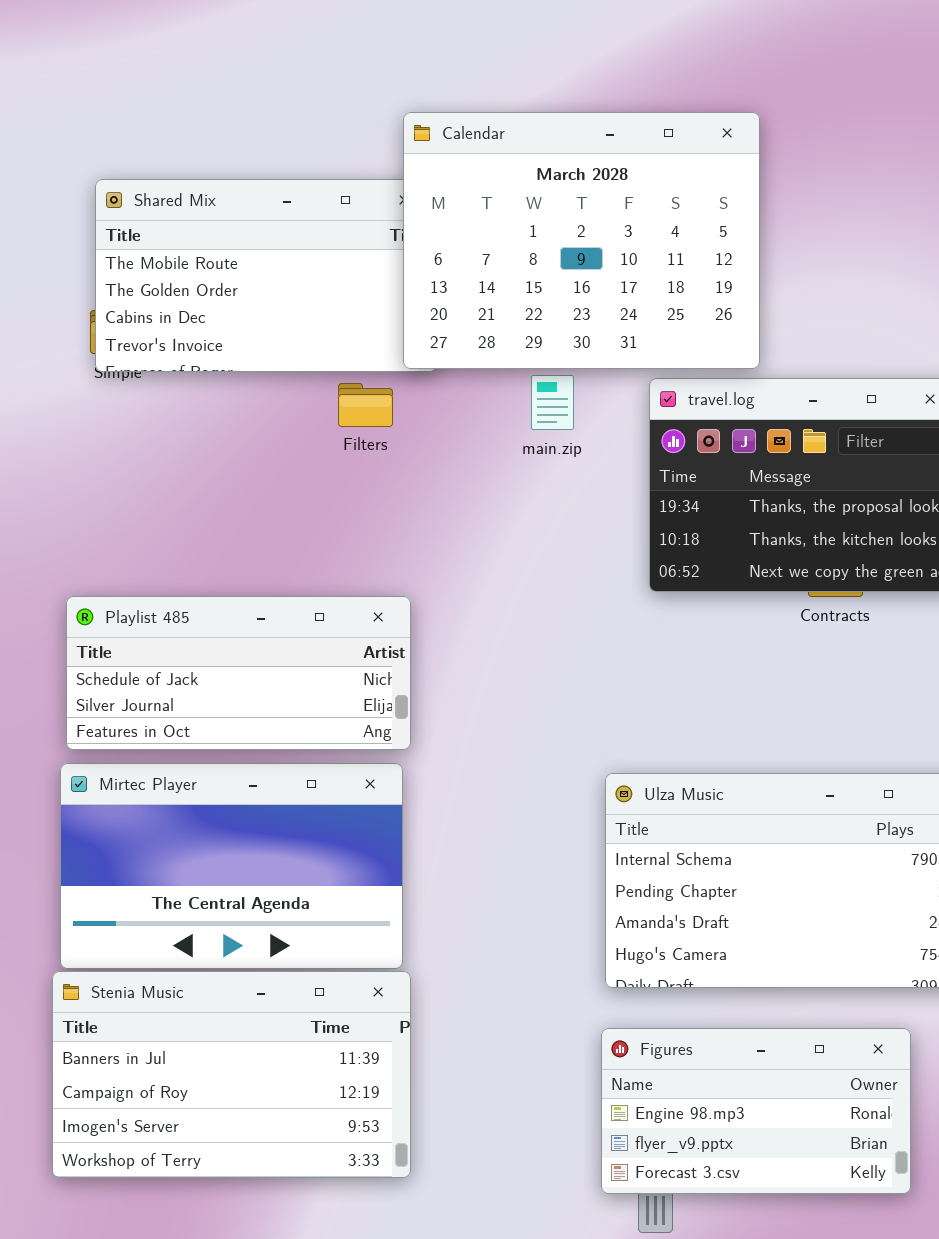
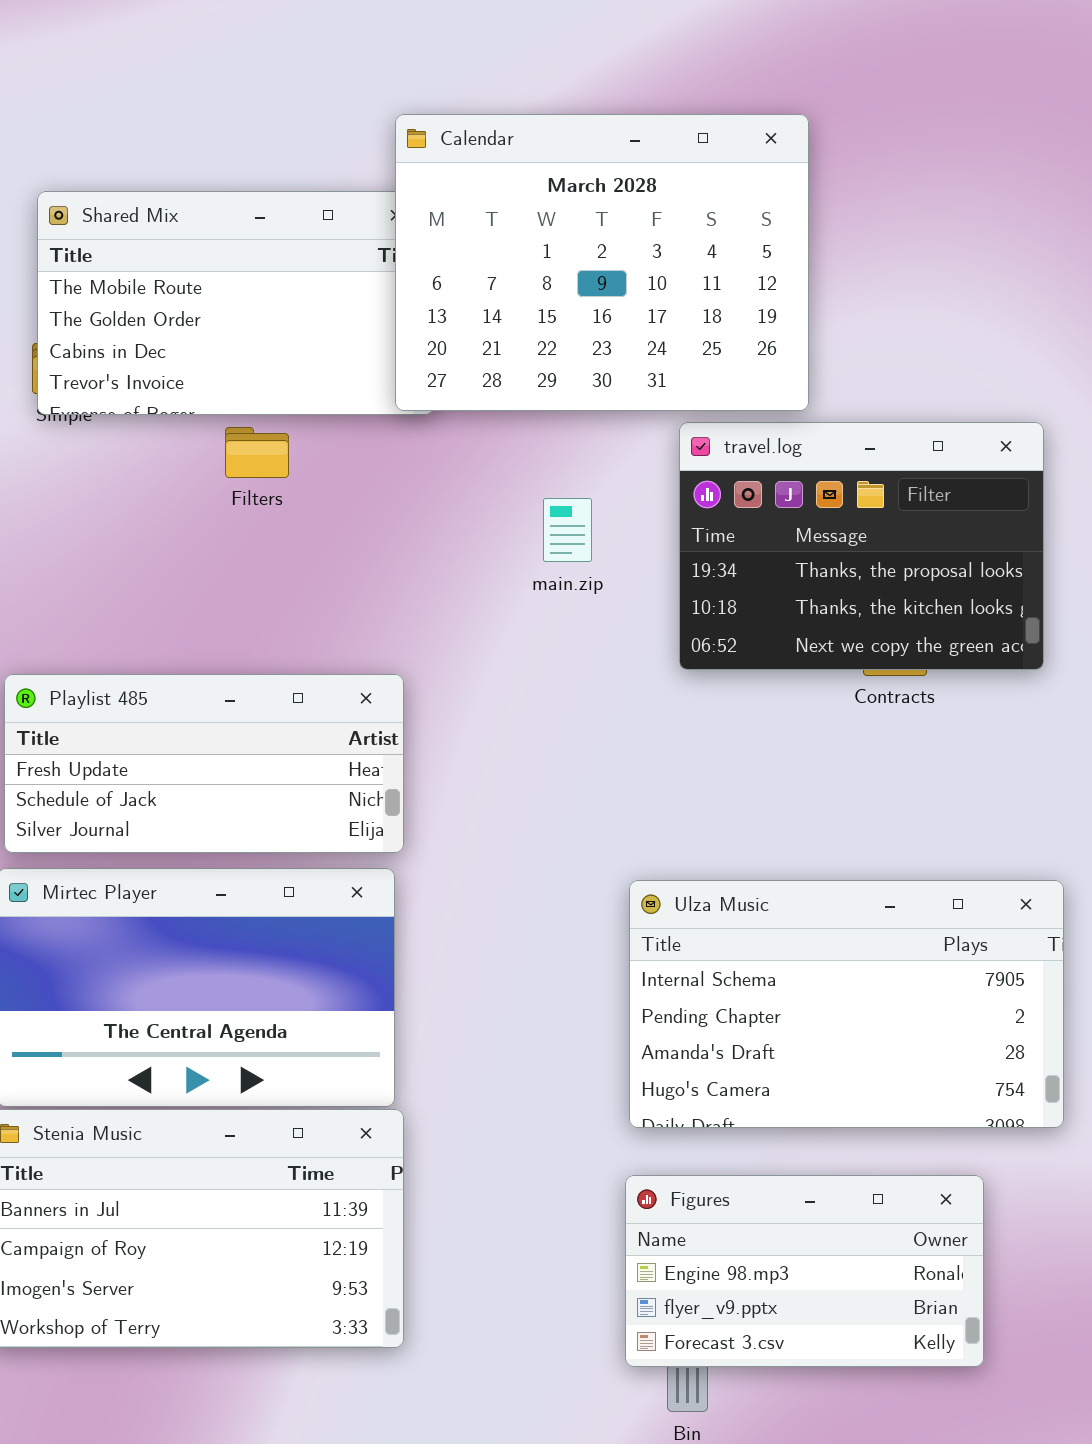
main.zip: [531,375,574,430] -> [543,498,592,562], moved
Filters: [338,383,393,427] -> [225,427,289,478], moved
Playlist 485: [66,596,411,750] -> [4,674,404,853], scrolled up 1 row

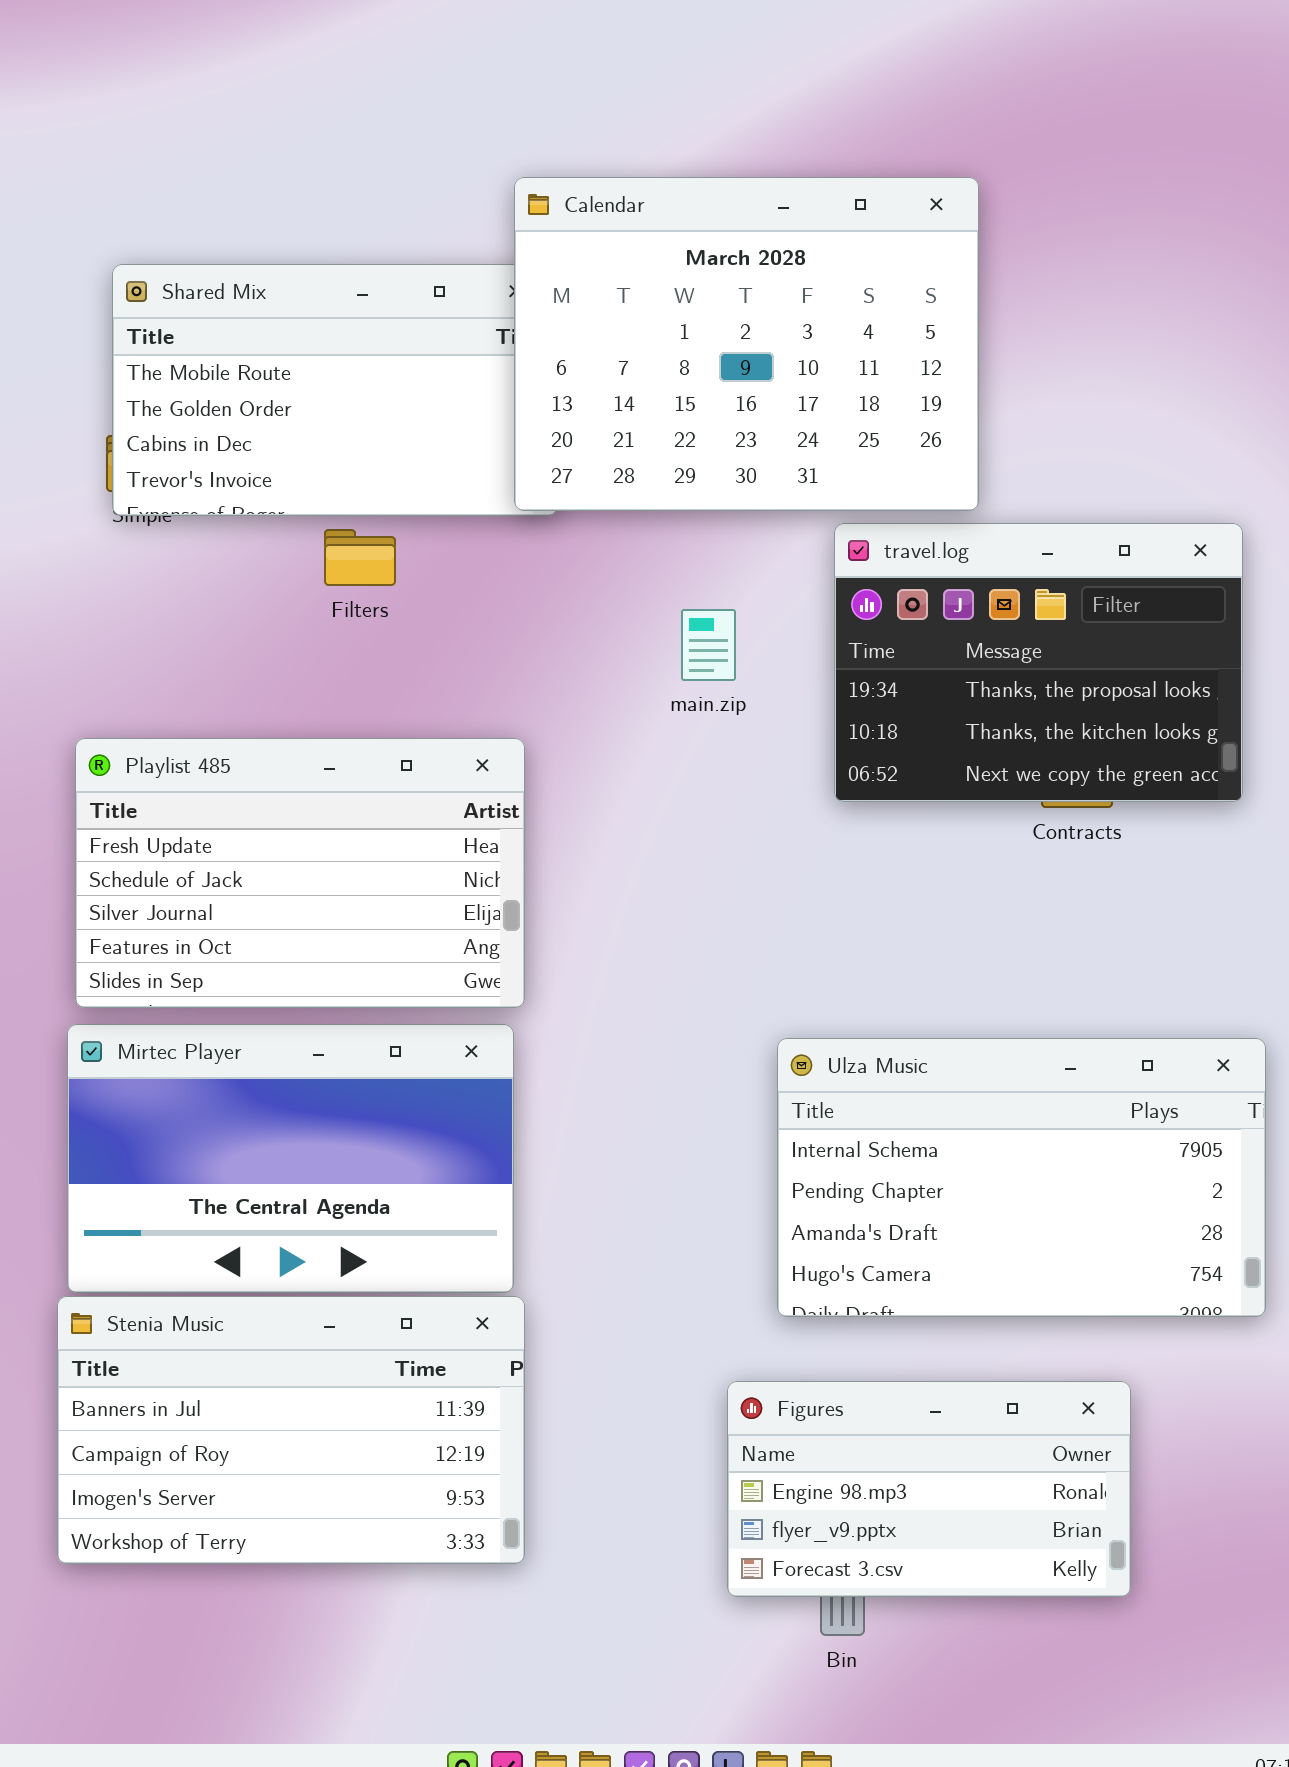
Playlist 485: [4,674,404,853] -> [75,738,525,1008], resized
Figures: [625,1175,984,1367] -> [727,1381,1131,1597], moved

